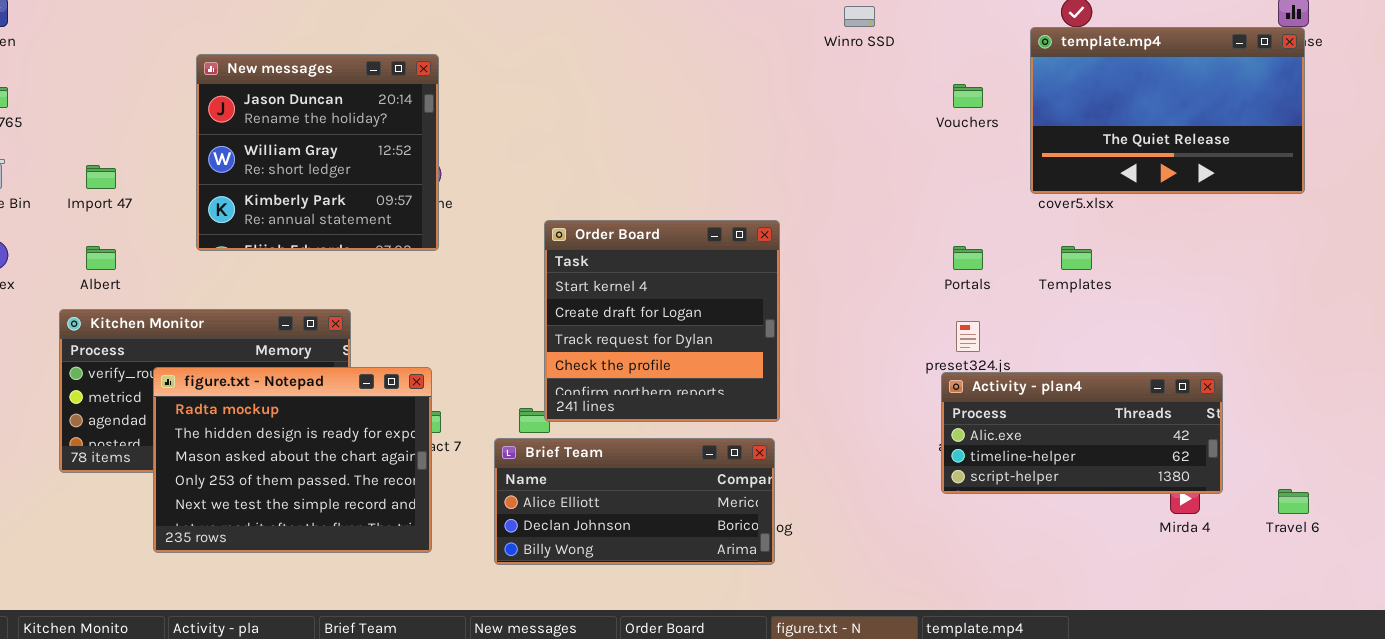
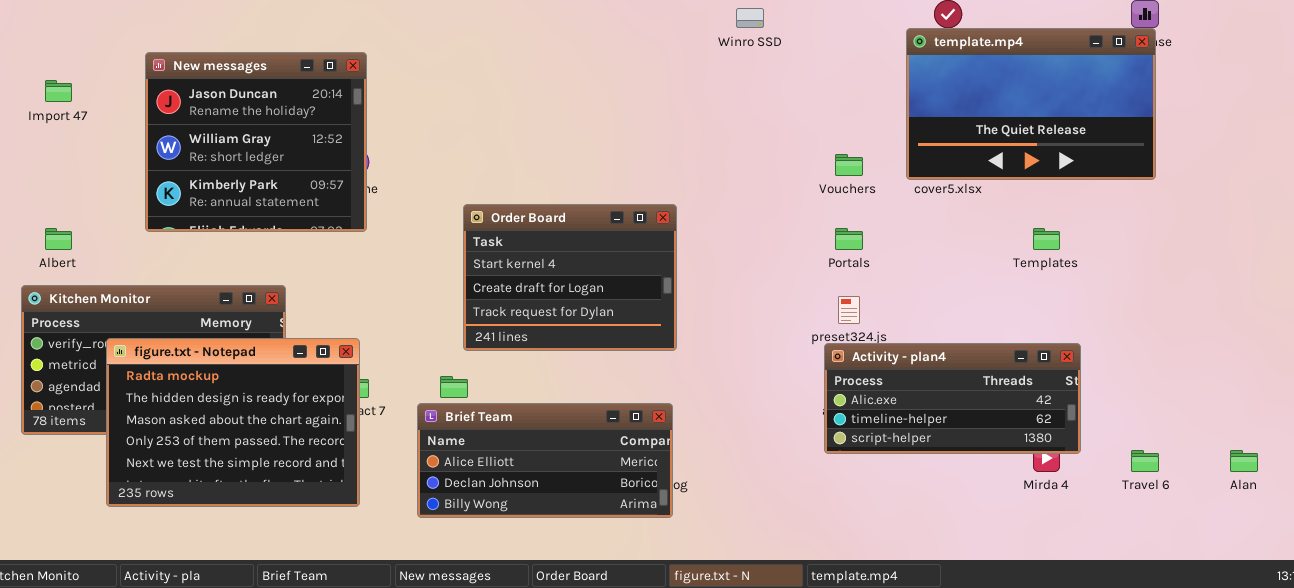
Vouchers: [953,84,983,108] -> [835,154,863,176], moved
Import 47: [86,165,116,189] -> [45,80,72,102], moved
Order Board: [544,220,780,422] -> [463,204,677,351], resized
Templates: [1061,246,1092,270] -> [1033,228,1060,250], moved

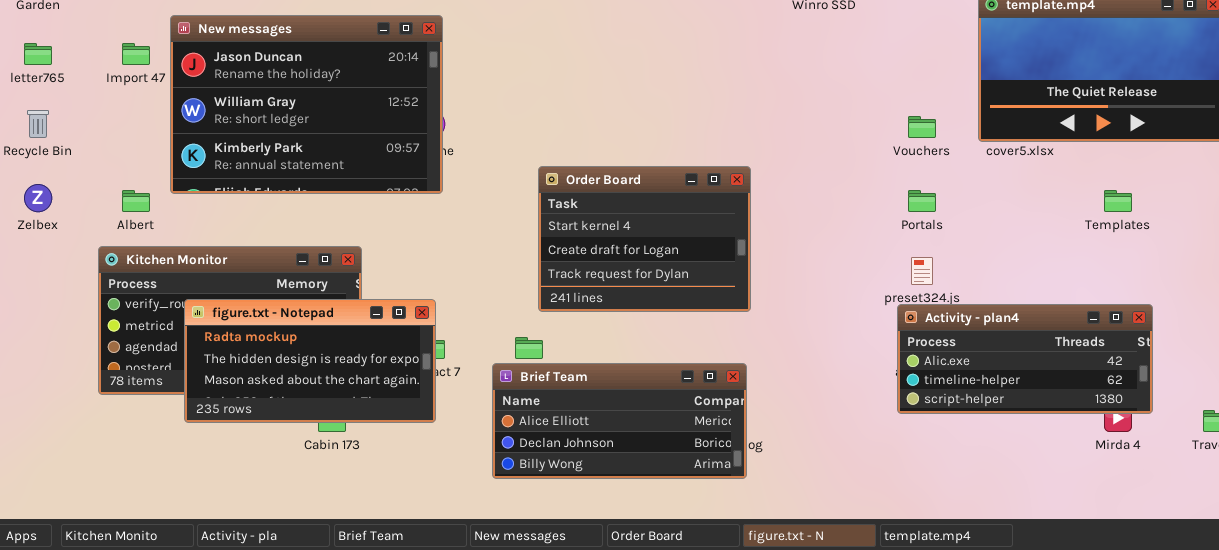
New messages: [145,52,367,232] -> [170,15,443,194], resized
figure.txt - Notepad: [106,338,360,507] -> [184,299,436,423], resized

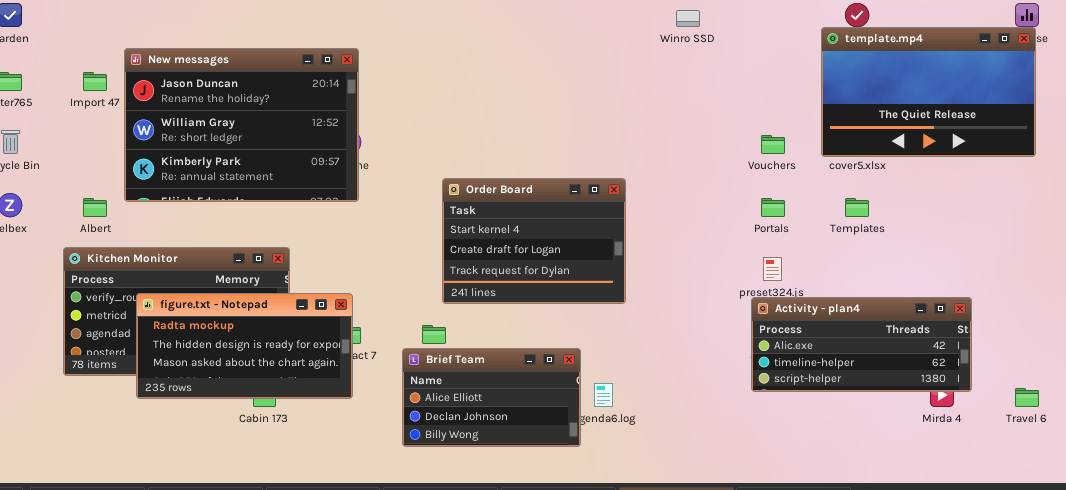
Templates: [1104,190,1132,212] -> [845,198,869,217], moved
Brief Team: [492,363,747,479] -> [402,348,581,447], resized

